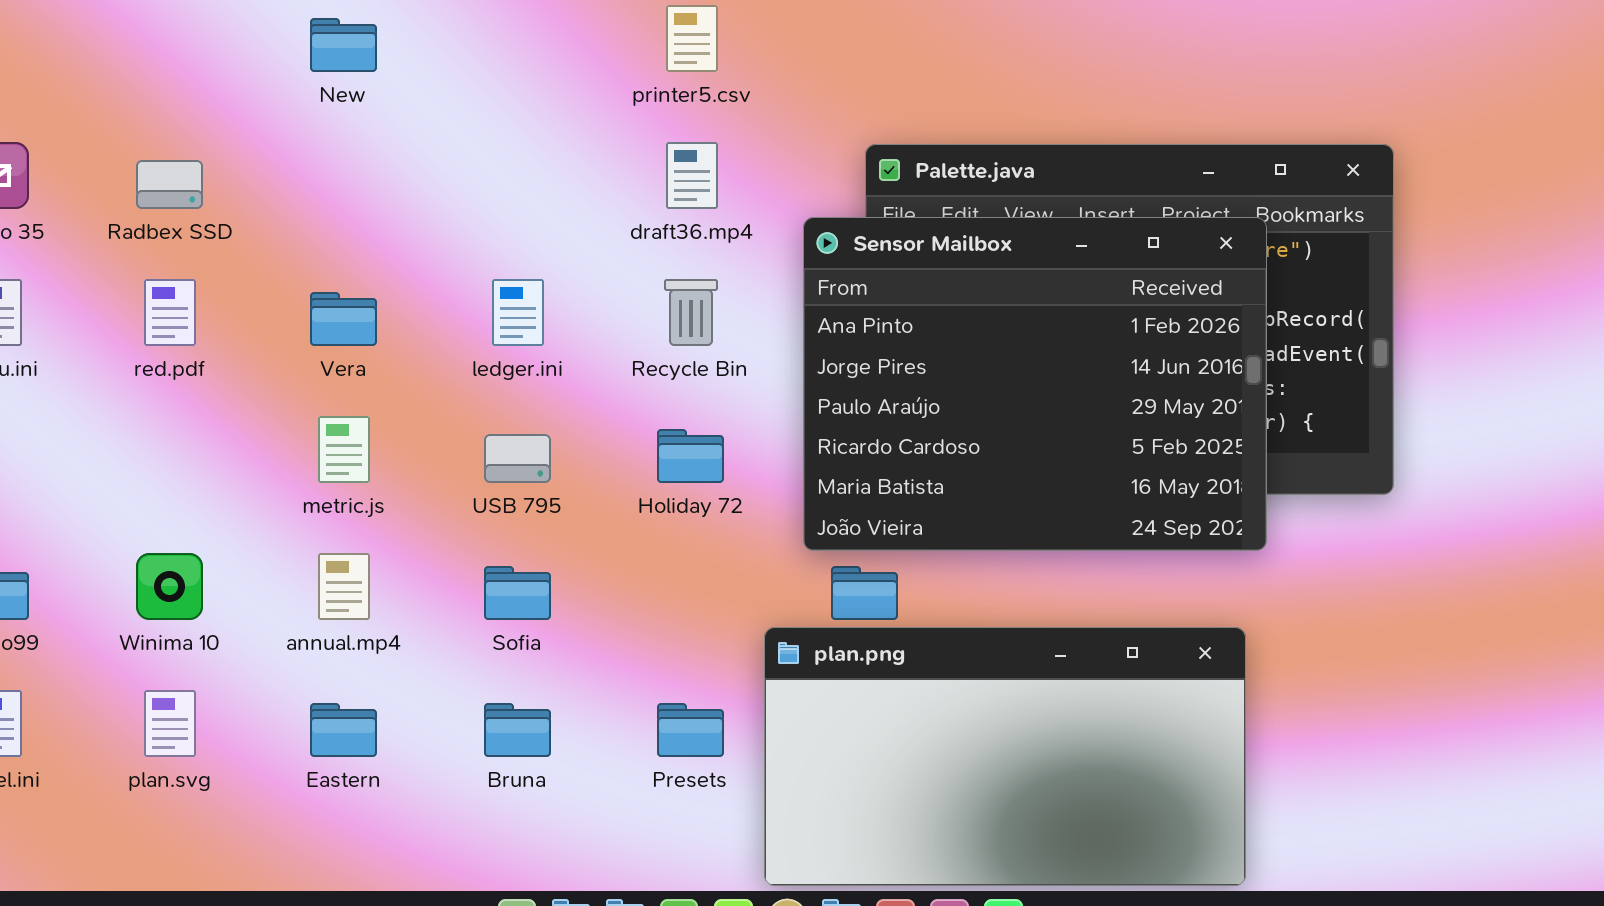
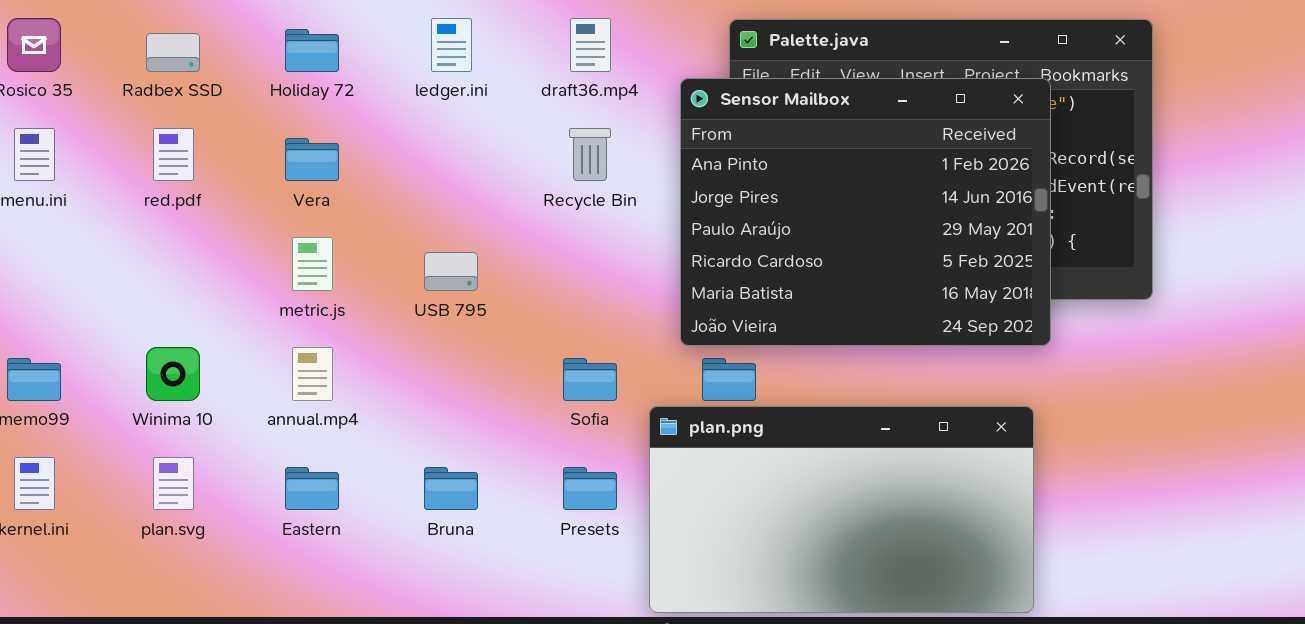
ledger.ini: [492,279,544,346] -> [431,18,472,72], moved
Holiday 72: [657,429,724,483] -> [285,29,339,72], moved
Sofia: [484,566,551,620] -> [563,358,617,401], moved

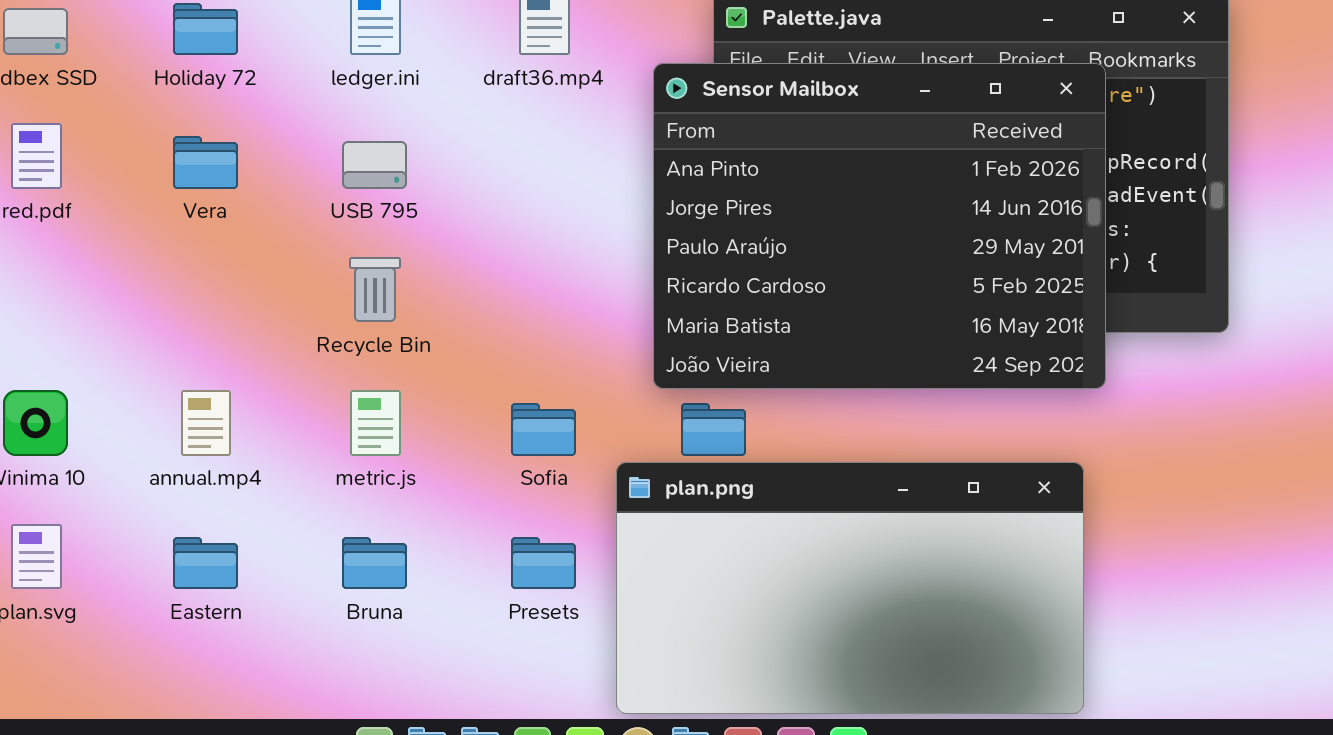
Recycle Bin: [569,128,611,181] -> [349,257,401,322], moved
metric.js: [292,237,333,291] -> [350,390,401,456], moved
USB 795: [424,252,478,291] -> [342,141,407,189], moved

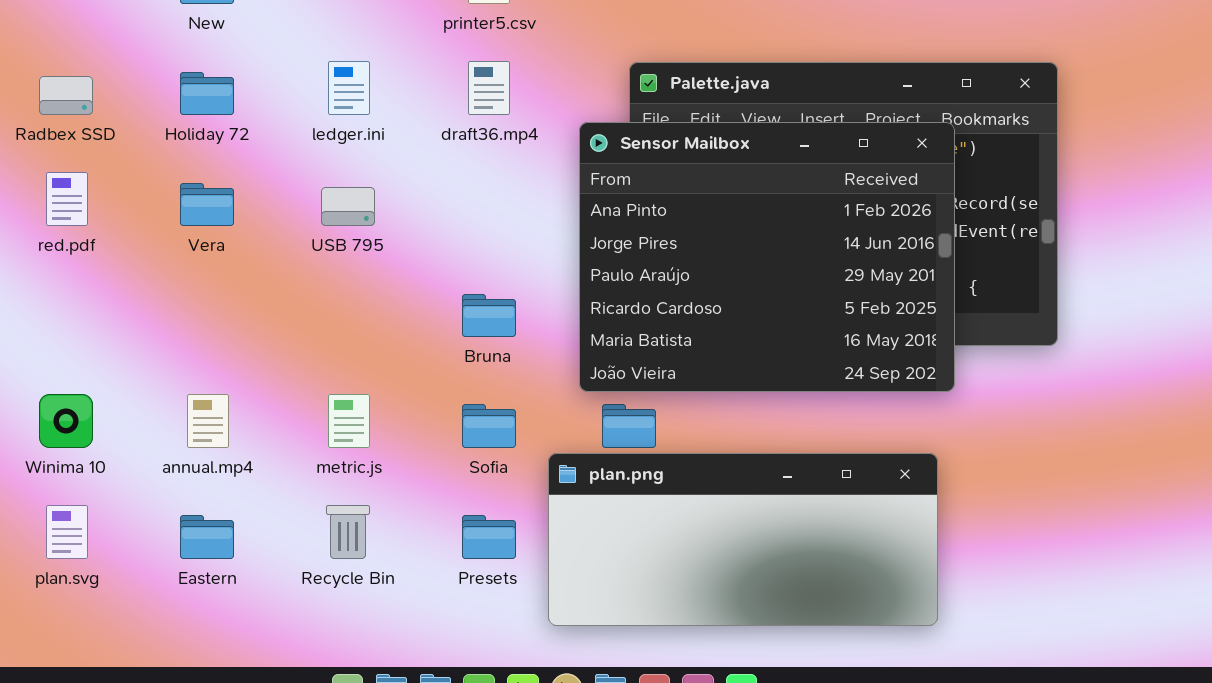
Recycle Bin: [349,257,401,322] -> [326,505,370,559], moved
plan.png: [616,462,1084,714] -> [548,453,938,626], resized
Bruna: [342,537,407,589] -> [462,294,516,337], moved

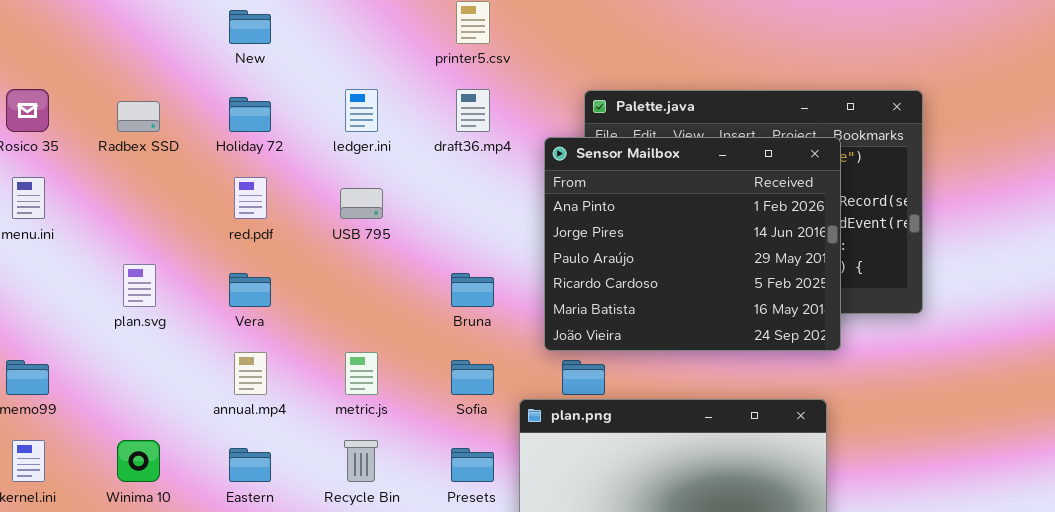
red.pdf: [46,172,88,226] -> [234,177,267,219], moved
Vera: [180,183,234,226] -> [229,273,271,307], moved
Winima 10: [39,394,93,448] -> [117,440,160,482], moved
plan.svg: [46,505,88,559] -> [123,264,156,307], moved

